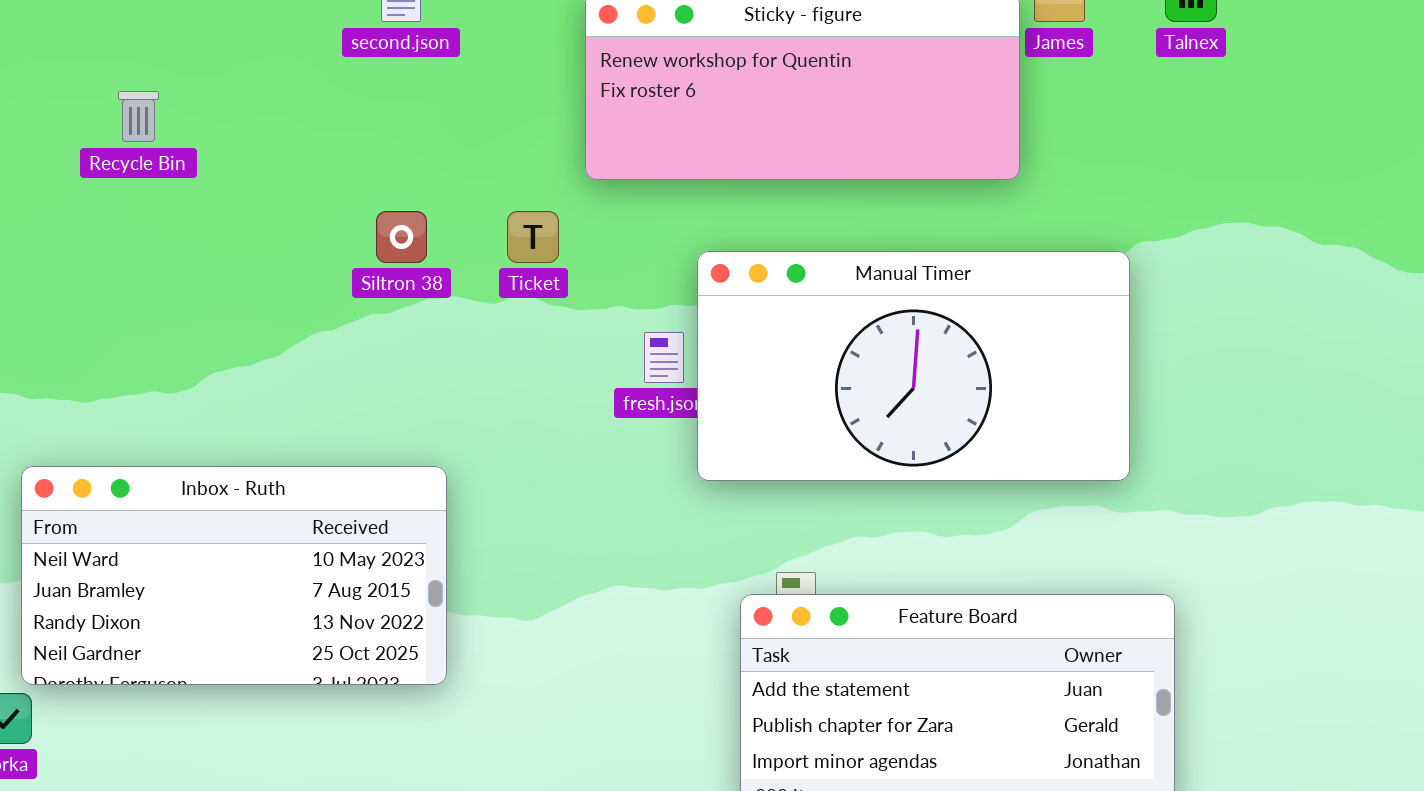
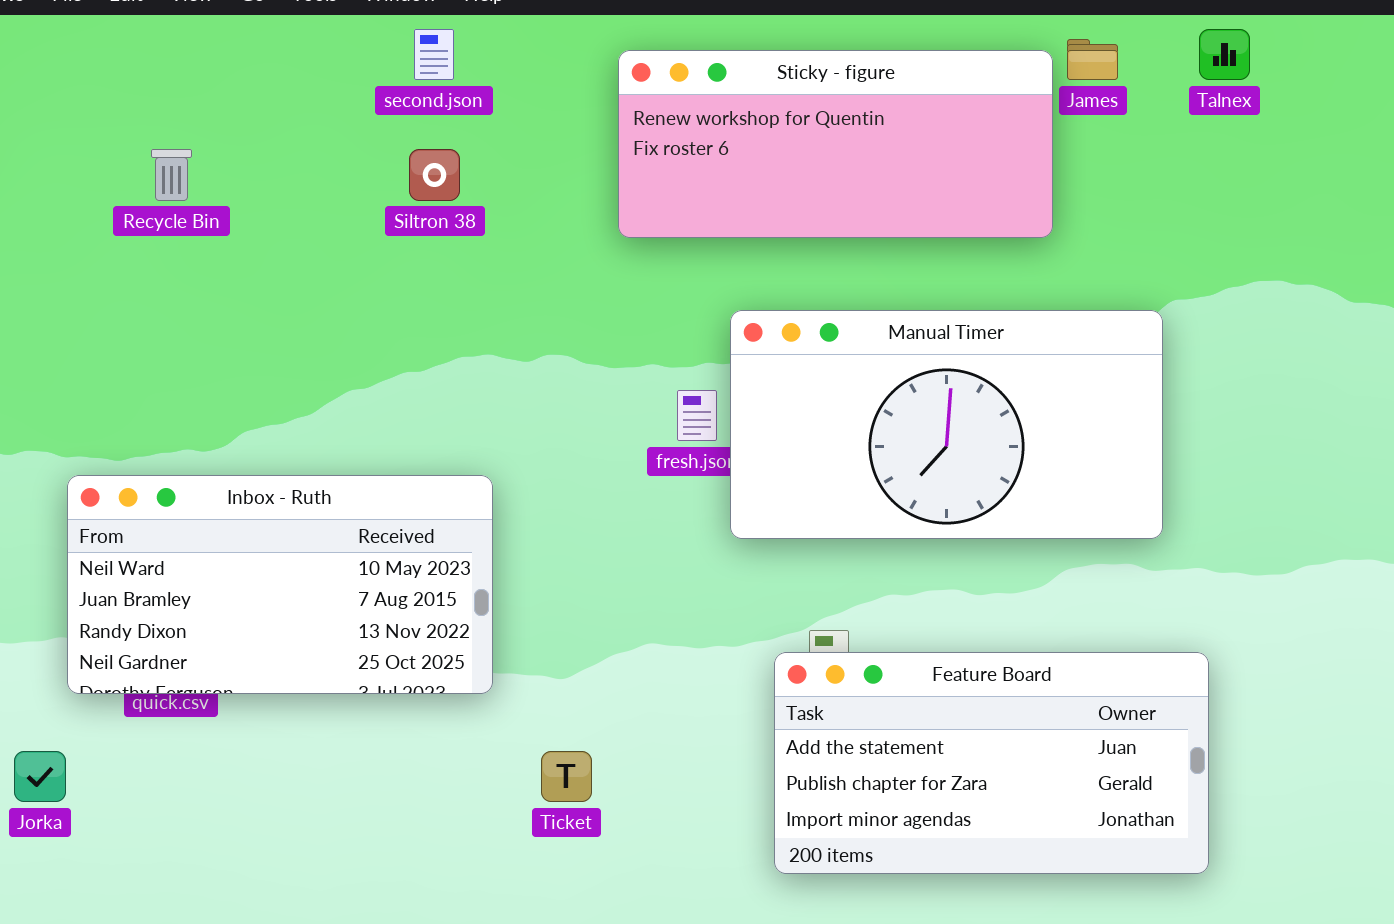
Siltron 38: [376,211,427,263] -> [409,149,460,201], moved
Ticket: [507,211,559,263] -> [541,751,592,802], moved
Inbox - Ruth: [21,466,447,685] -> [67,475,493,694], moved

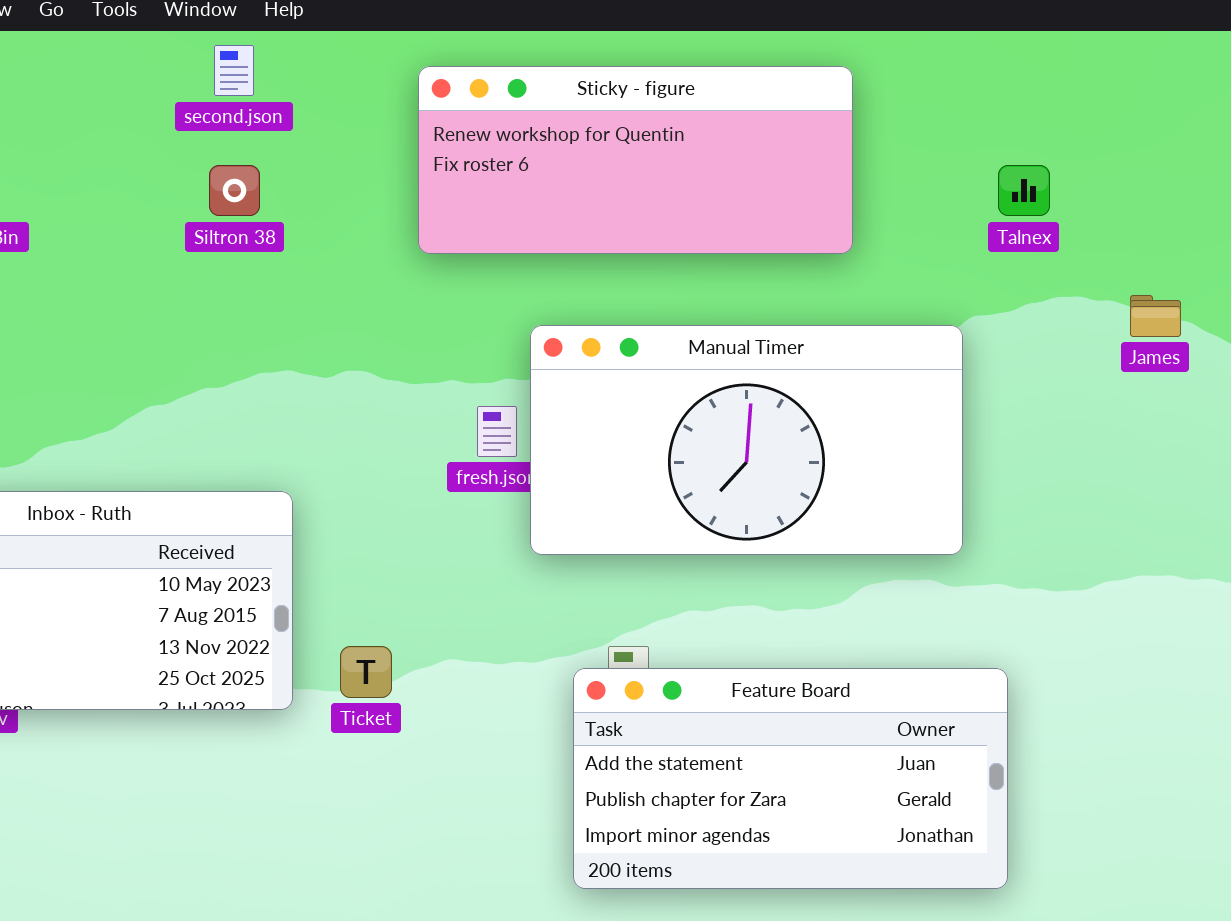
Talnex: [1199,29,1250,80] -> [998,165,1050,216], moved
James: [1067,39,1118,80] -> [1130,295,1181,337], moved
Ticket: [541,751,592,802] -> [340,646,392,698], moved

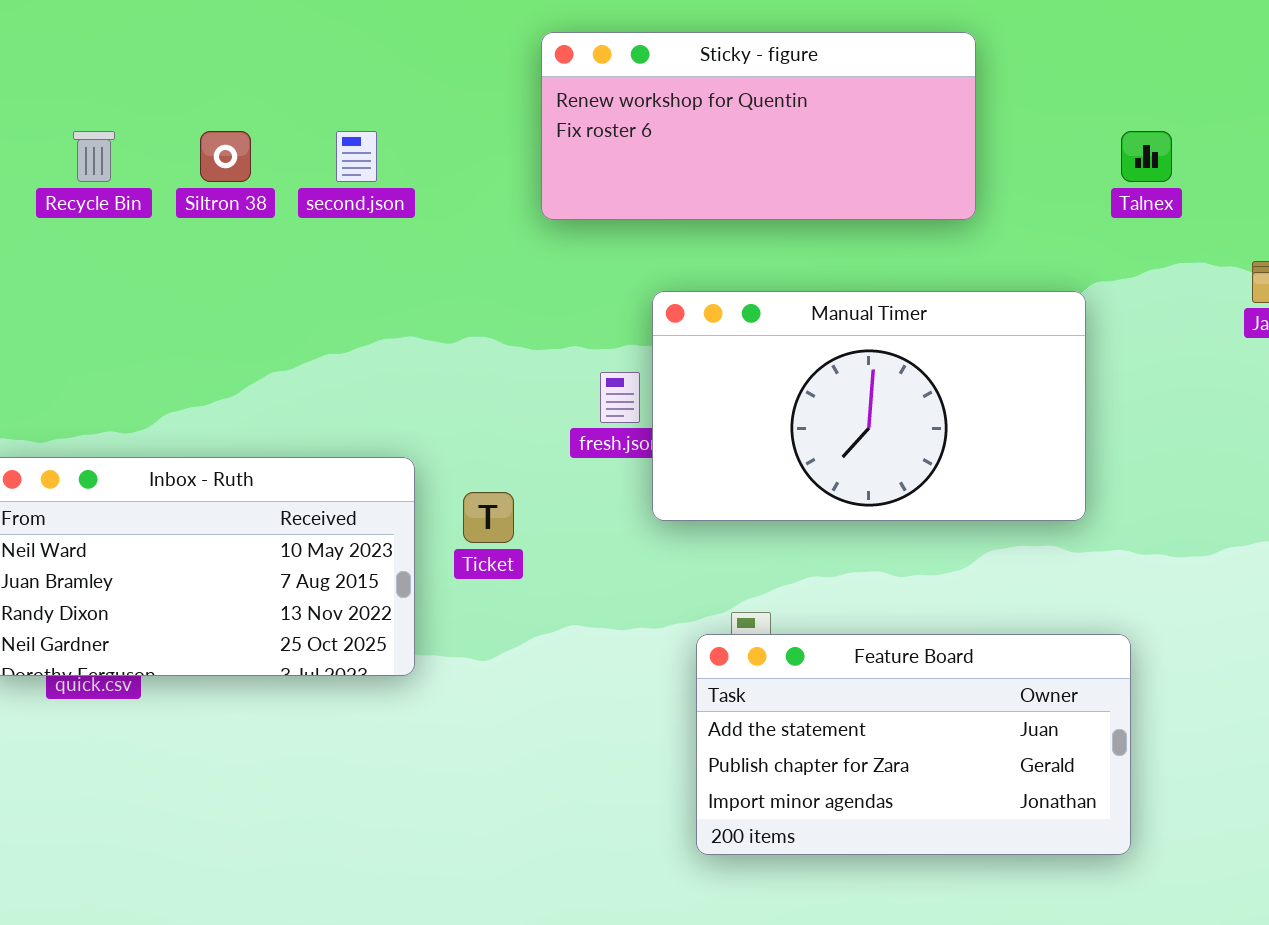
second.json: [214,45,254,96] -> [336,131,377,182], moved
Siltron 38: [209,165,260,216] -> [200,131,251,182], moved
Ticket: [340,646,392,698] -> [463,492,514,543], moved

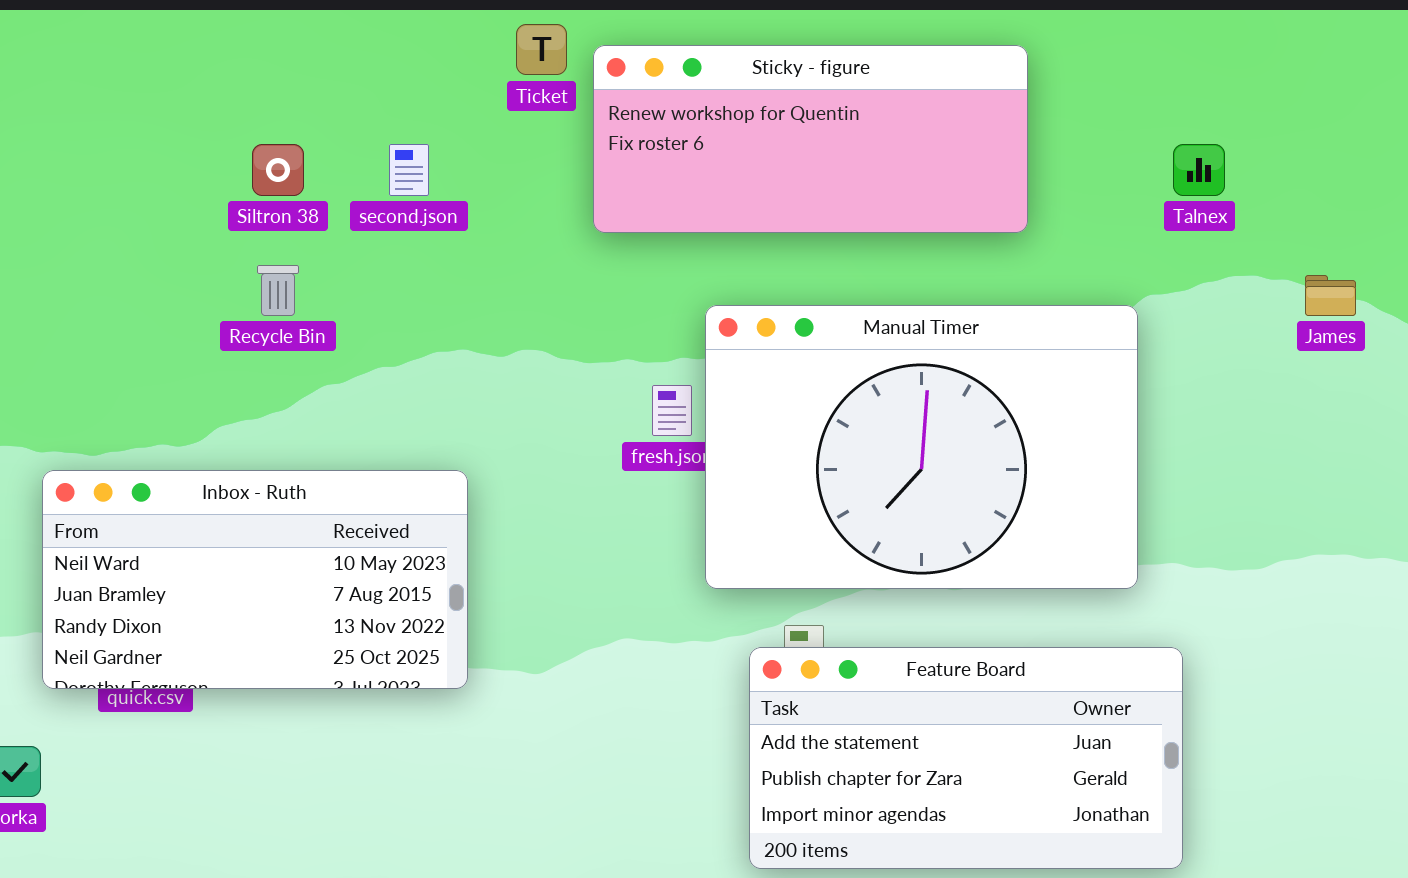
Recycle Bin: [73,131,115,182] -> [257,265,299,316], moved
Manual Timer: [652,291,1086,521] -> [705,305,1138,589], resized
Ticket: [463,492,514,543] -> [516,24,567,75], moved

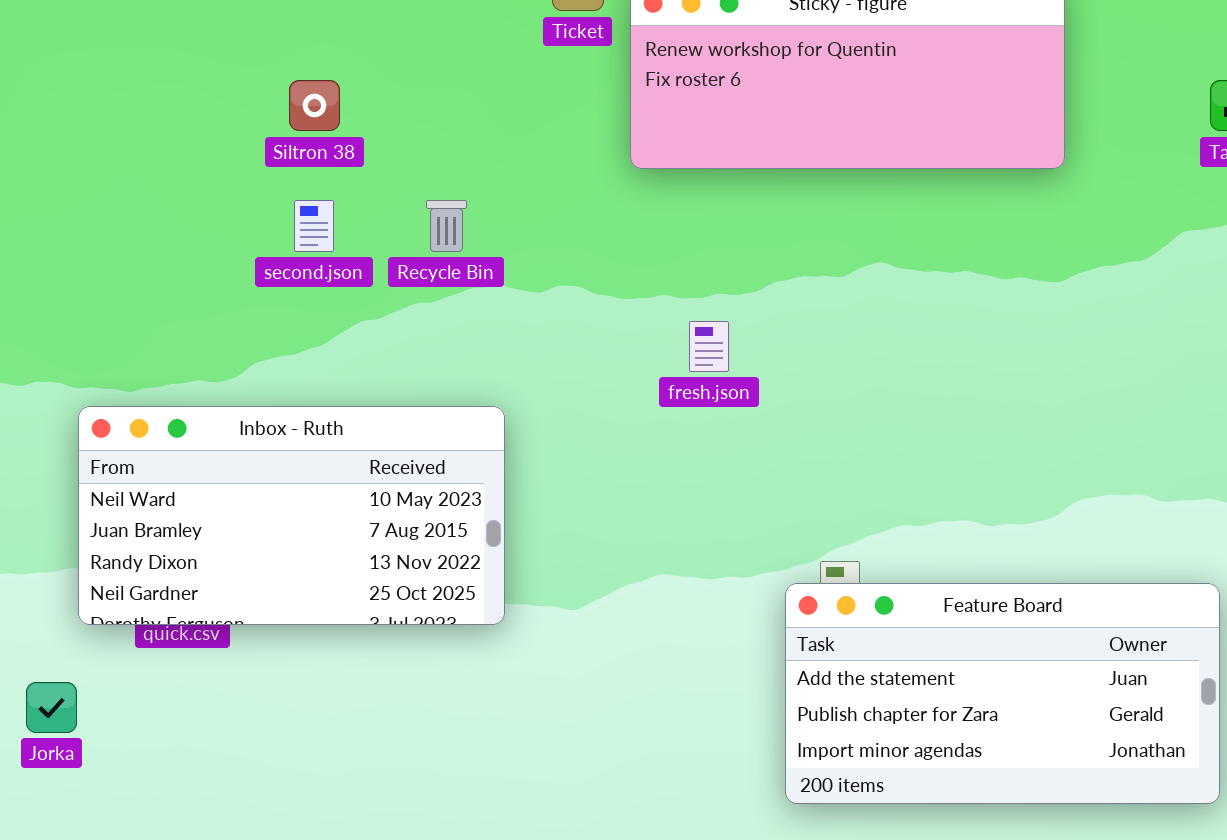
second.json: [389,144,429,196] -> [294,200,334,252], moved
Recycle Bin: [257,265,299,316] -> [426,200,467,252], moved
Manual Timer: [705,305,1138,589] -> none, closed

